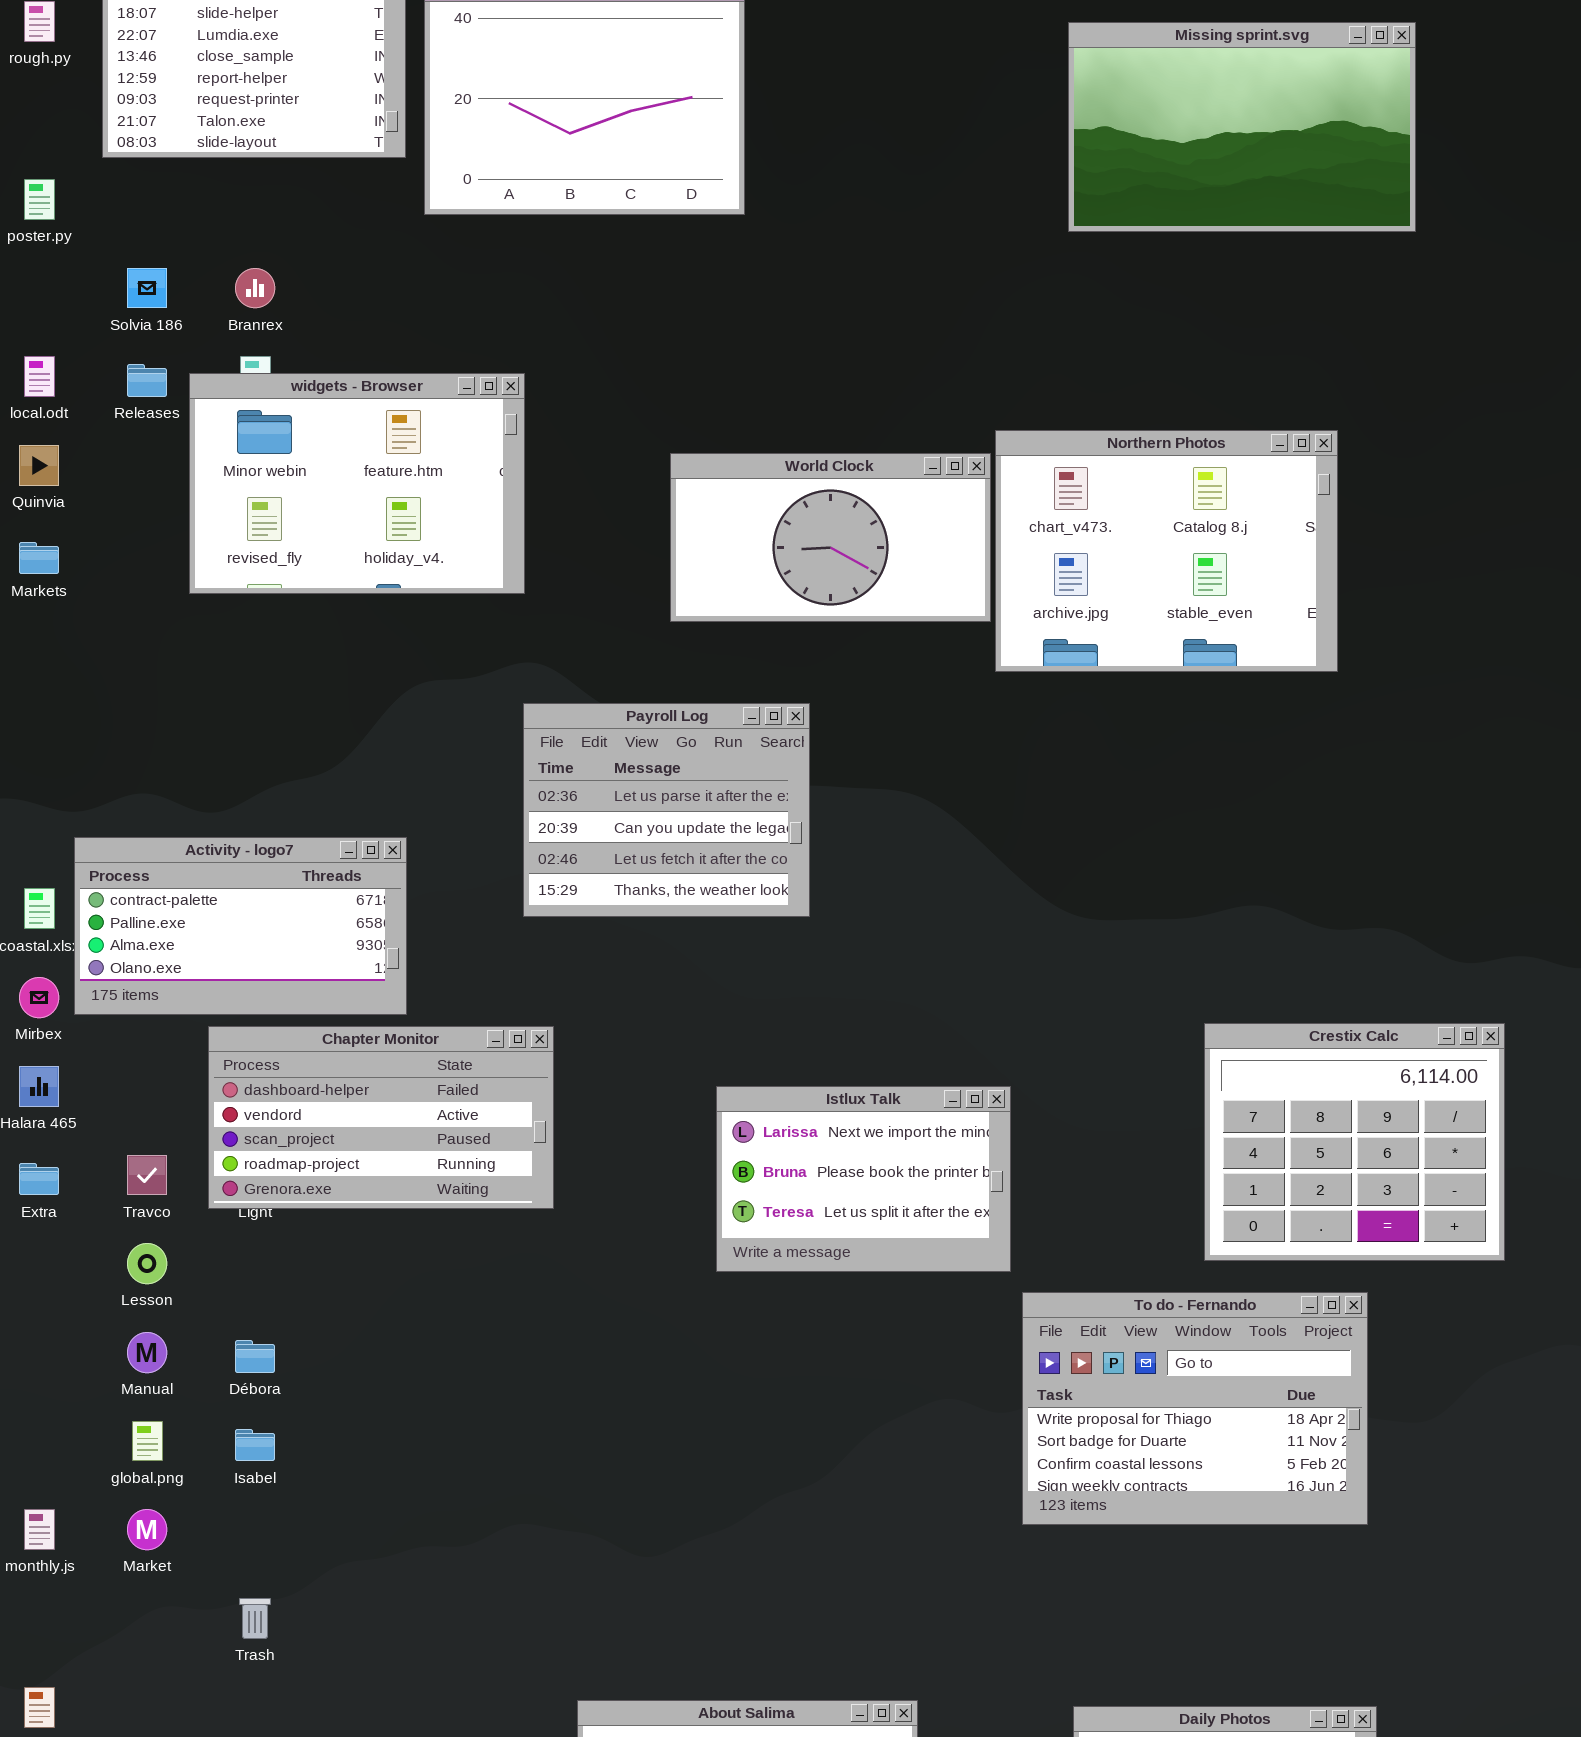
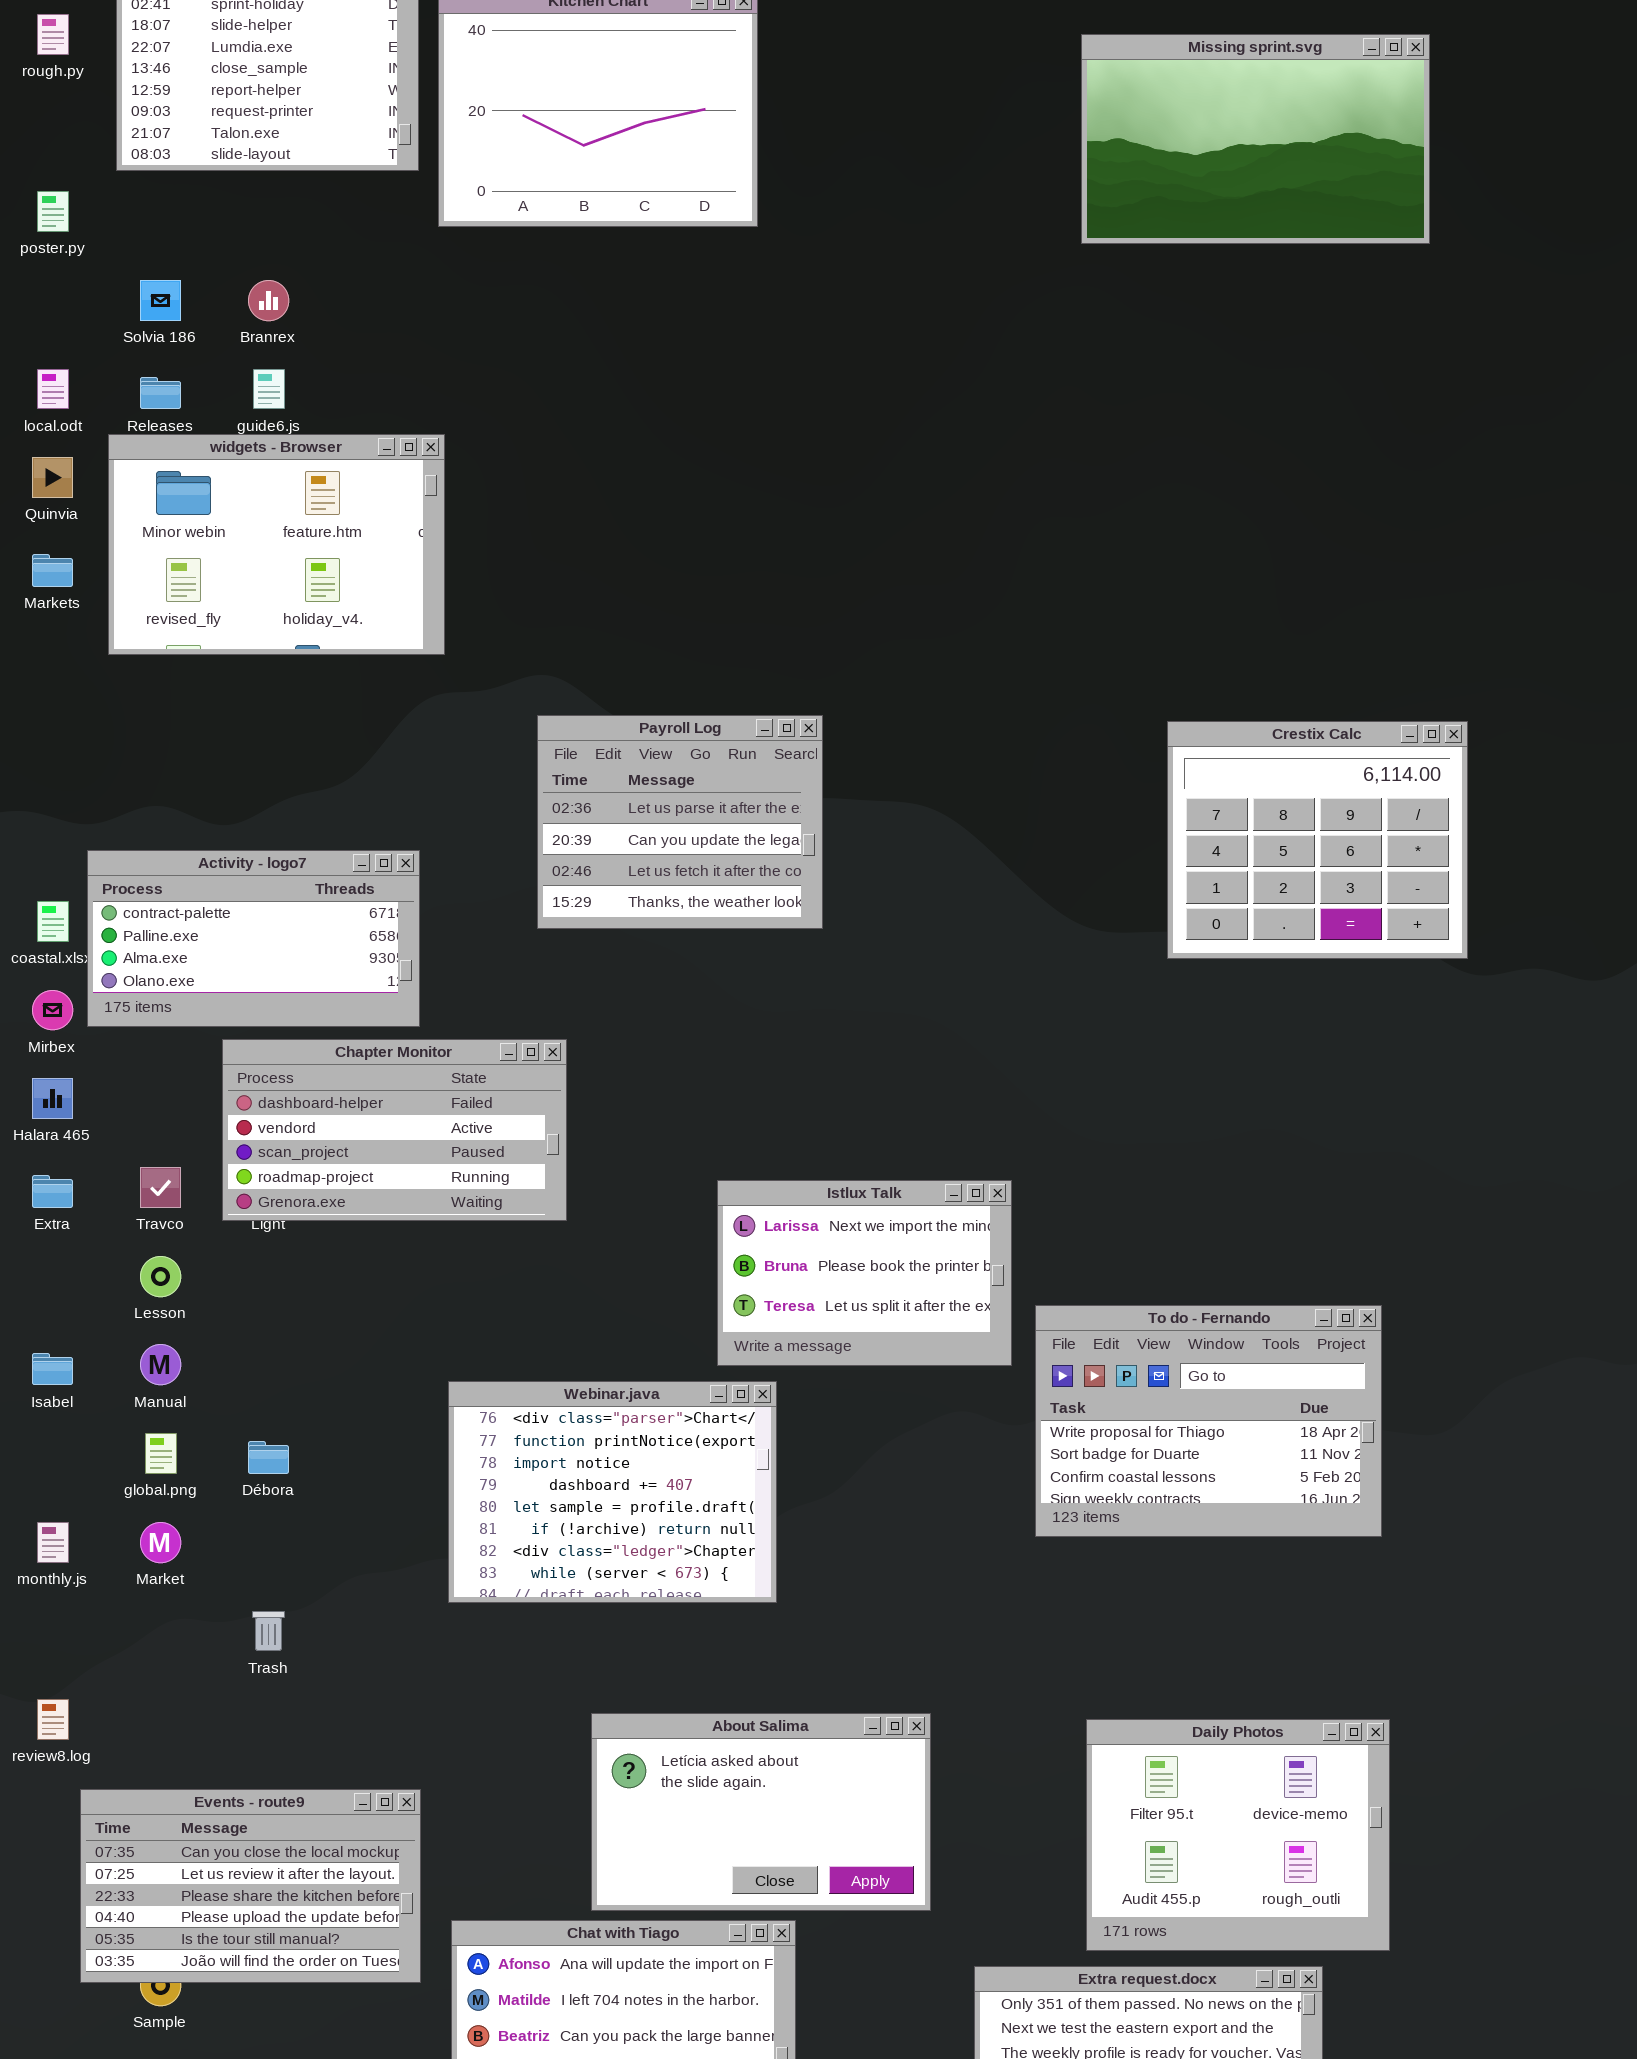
widgets - Browser: [189,373,525,594] -> [108,434,445,655], moved
Northern Photos: [995,430,1338,672] -> none, closed
World Clock: [670,453,991,622] -> none, closed
Crestix Calc: [1204,1023,1505,1261] -> [1167,721,1468,959], moved
Istlux Talk: [716,1086,1011,1272] -> [717,1180,1012,1366], moved
Débora: [235,1340,275,1373] -> [248,1441,289,1474], moved
Webinar.java: none -> [448,1381,777,1603], opened
Isabel: [235,1429,275,1461] -> [32,1353,73,1385], moved

